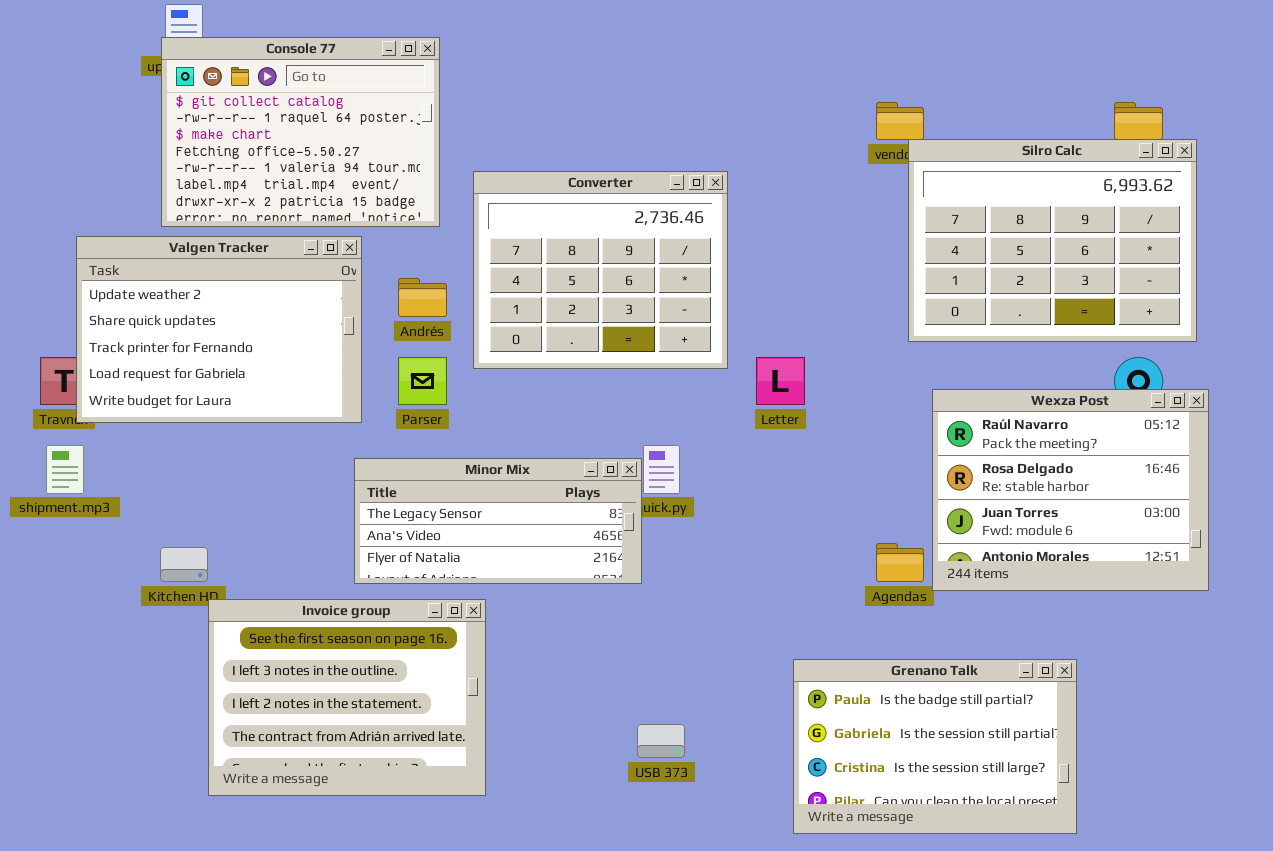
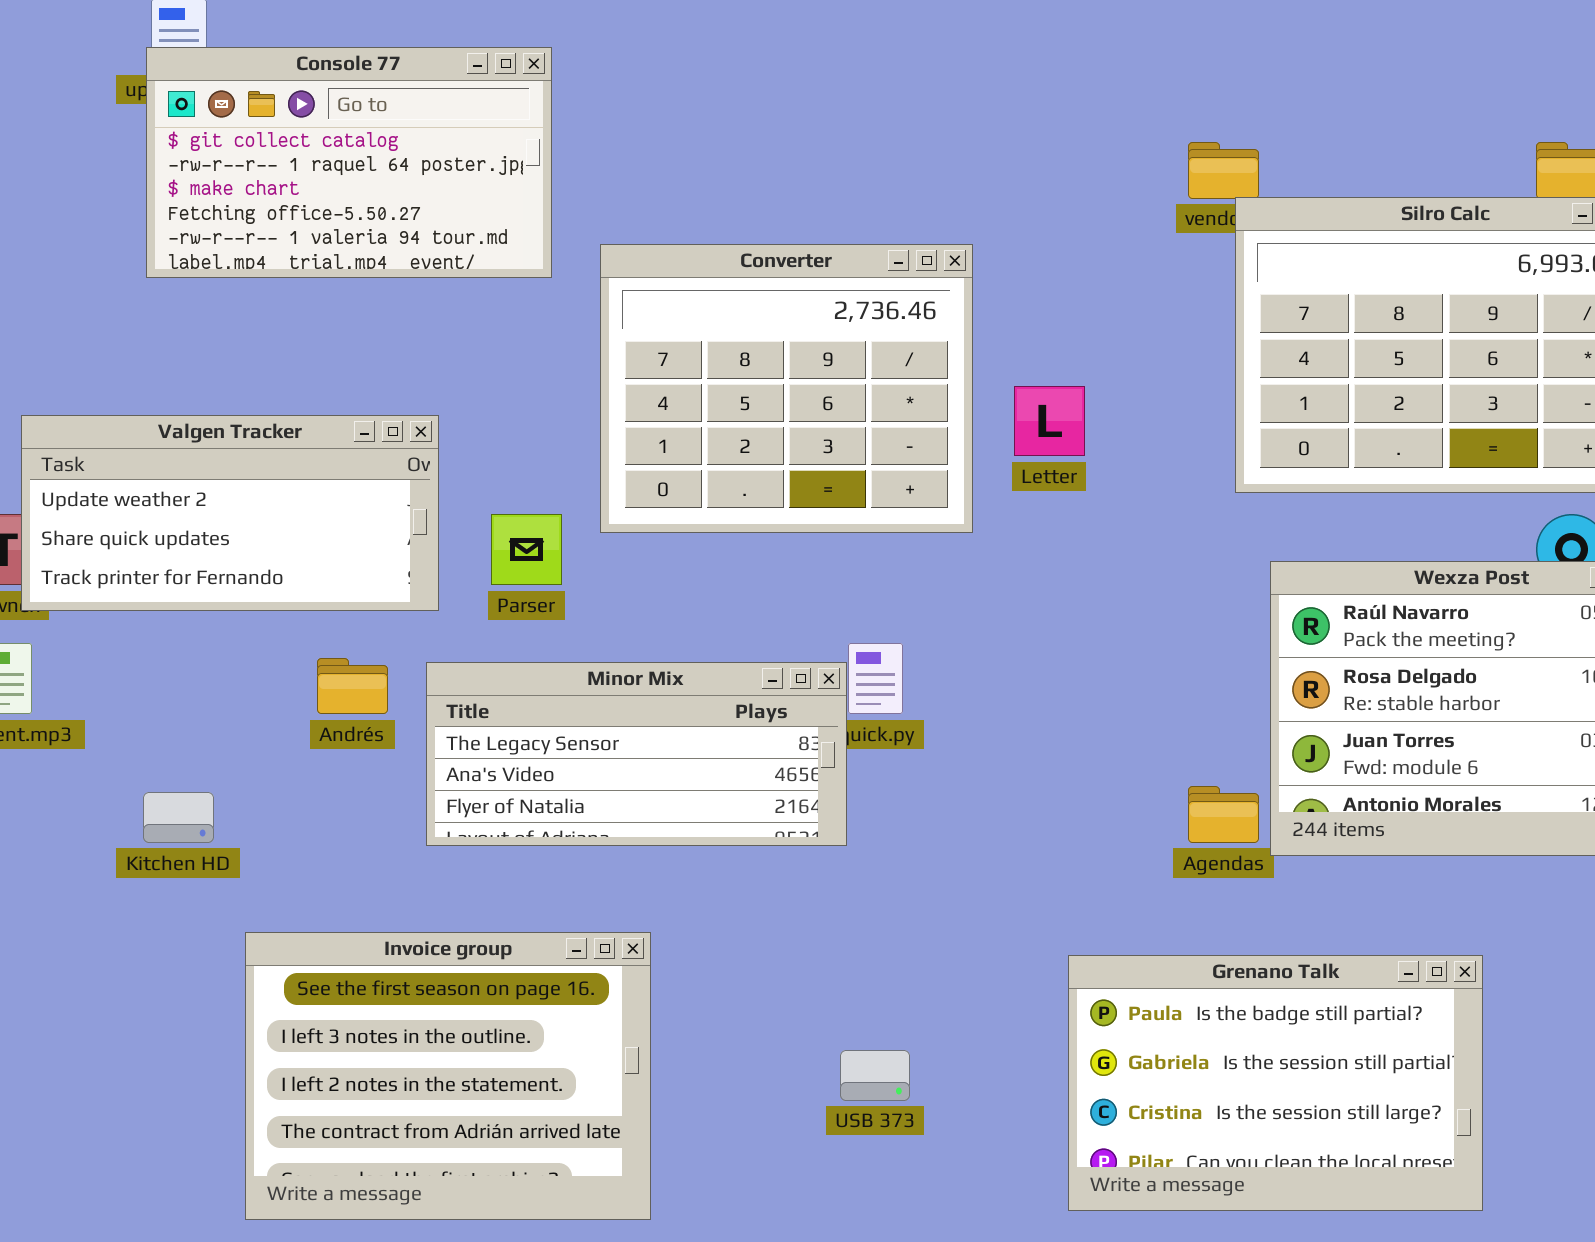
Console 77: [161,37,440,227] -> [146,47,552,278], resized
Valgen Tracker: [76,236,362,423] -> [21,415,439,611], resized
Andrés: [398,278,447,317] -> [317,658,388,714], moved
Letter: [756,357,805,405] -> [1014,386,1085,456], moved
Invoice group: [208,599,486,796] -> [245,932,651,1220], moved

